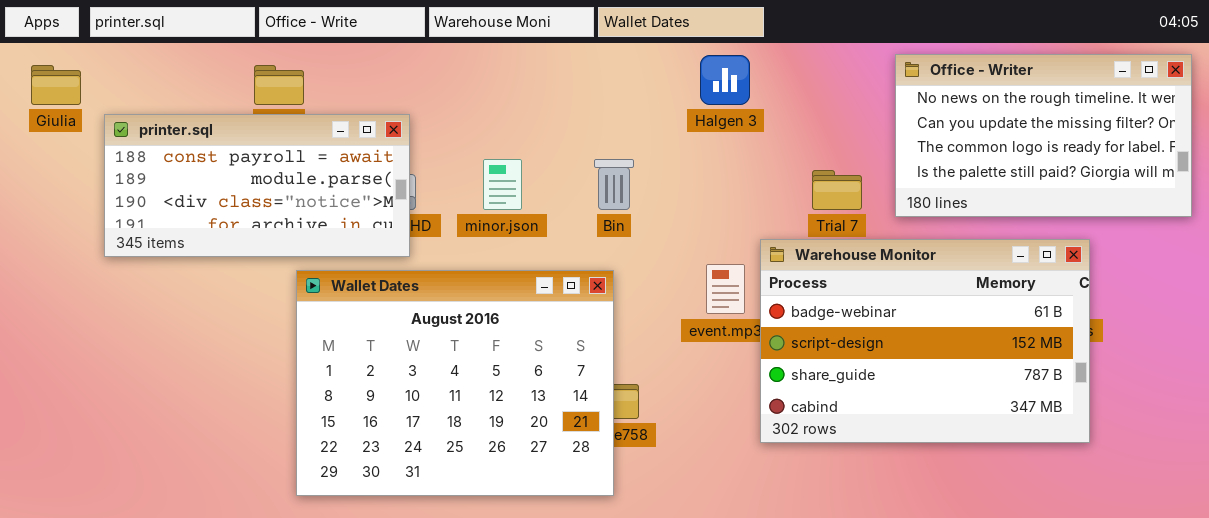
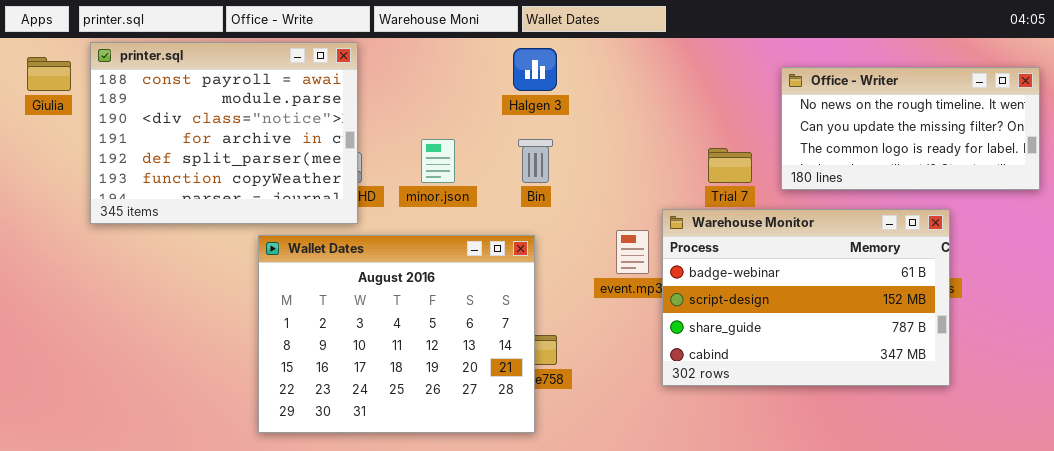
Office - Writer: [895,54,1192,217] -> [781,67,1040,190], resized
Halgen 3: [700,55,750,105] -> [513,48,557,91], moved
printer.sql: [104,114,410,257] -> [90,42,358,224], resized

